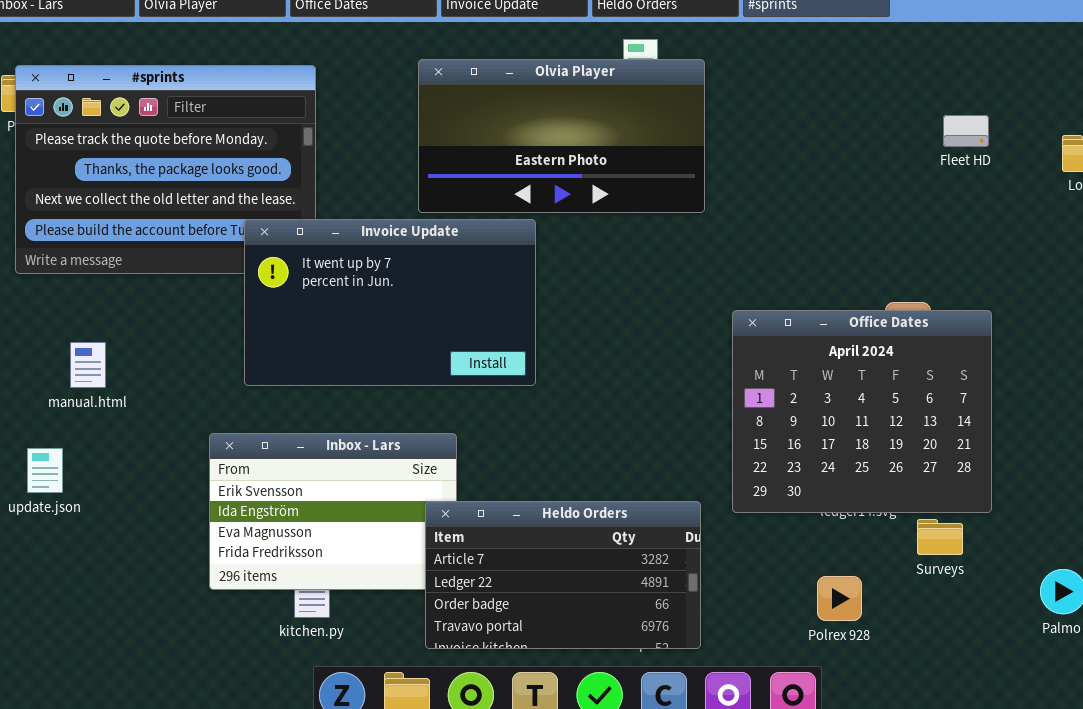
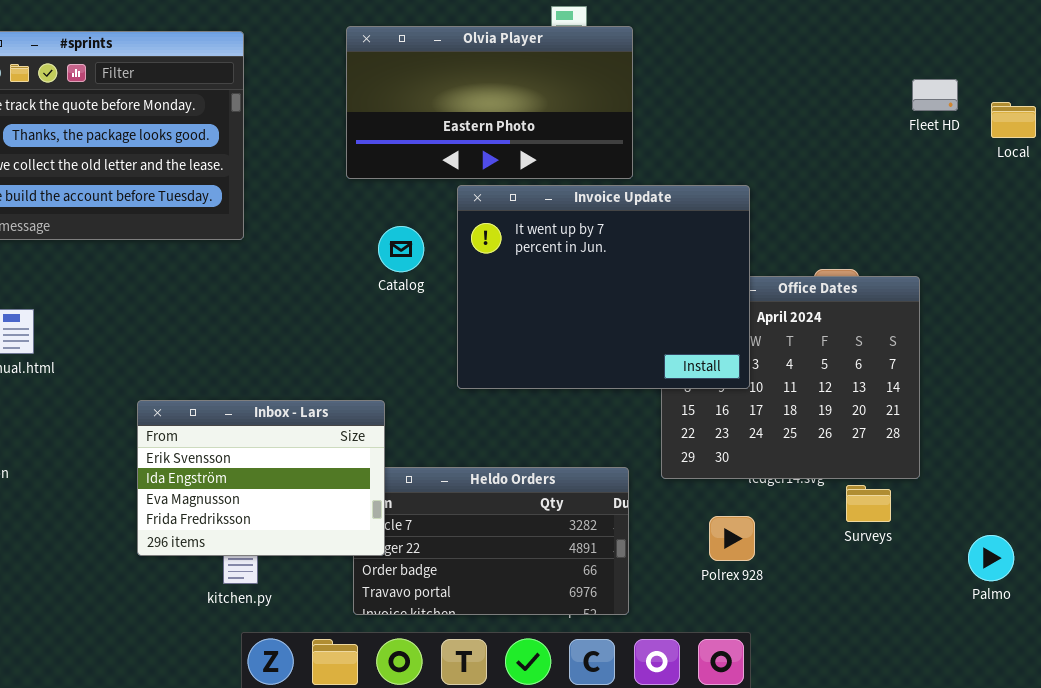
Fleet HD: [943,115,989,147] -> [912,79,958,111], moved
Invoice Update: [244,219,536,386] -> [457,185,750,389], moved, resized
Inbox - Lars: [209,433,457,590] -> [137,400,385,556], raised
Polrex 928: [817,576,862,621] -> [709,516,755,561], moved

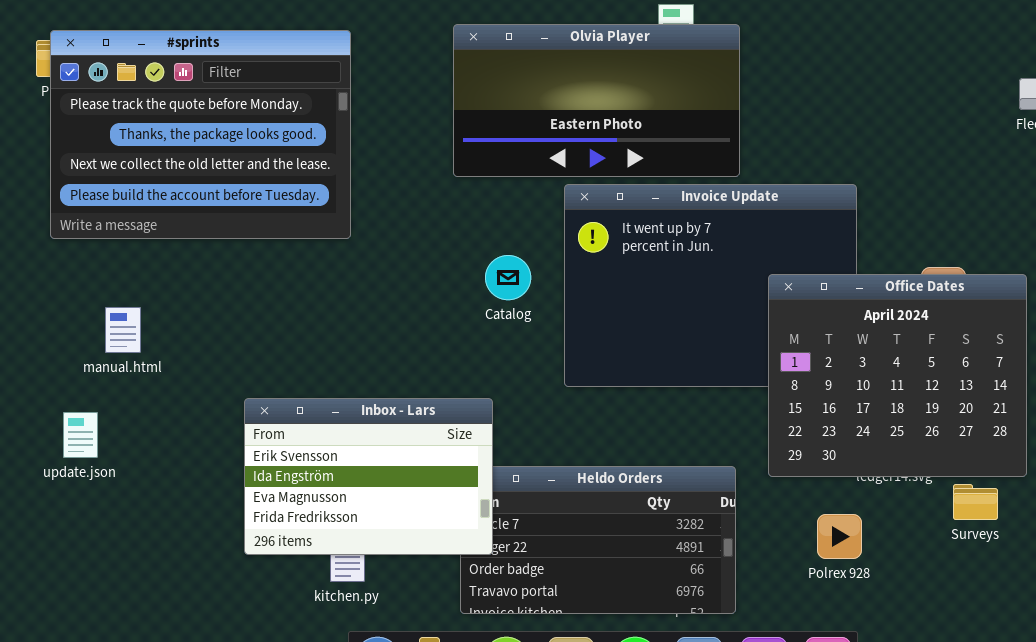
Catalog: [378,226,424,272] -> [485,255,531,300], moved
Office Dates: [661,276,920,479] -> [768,274,1027,477], raised

